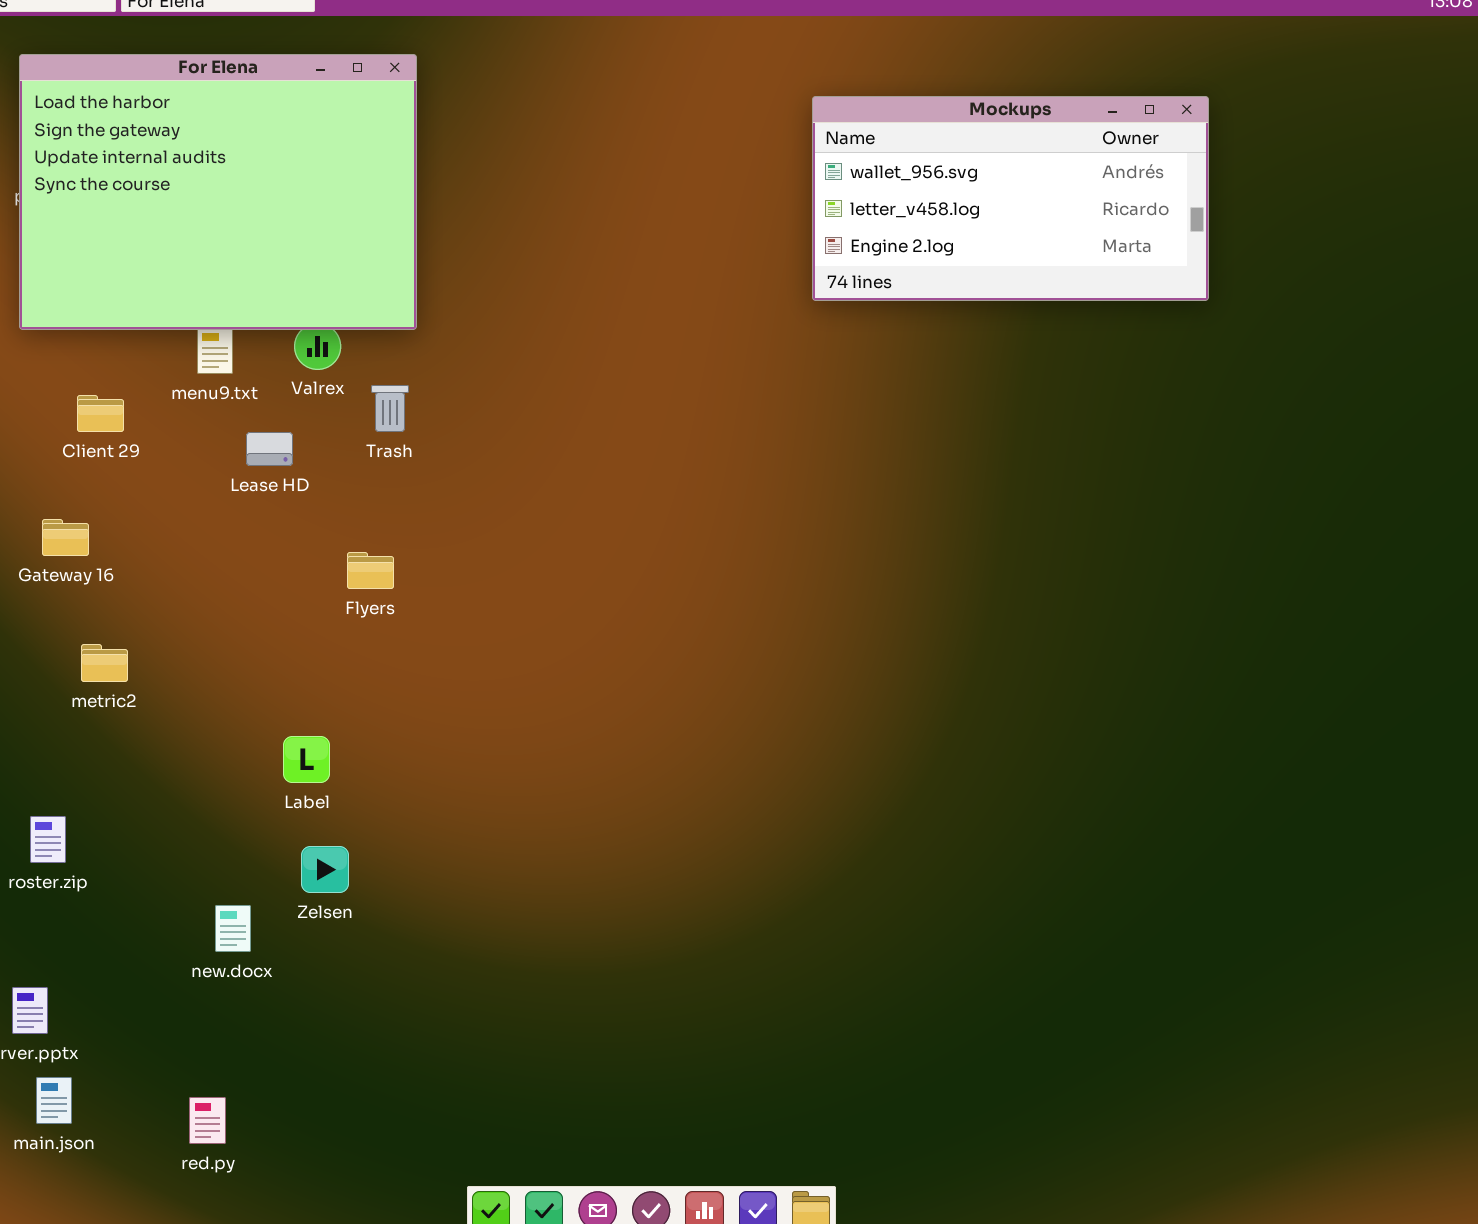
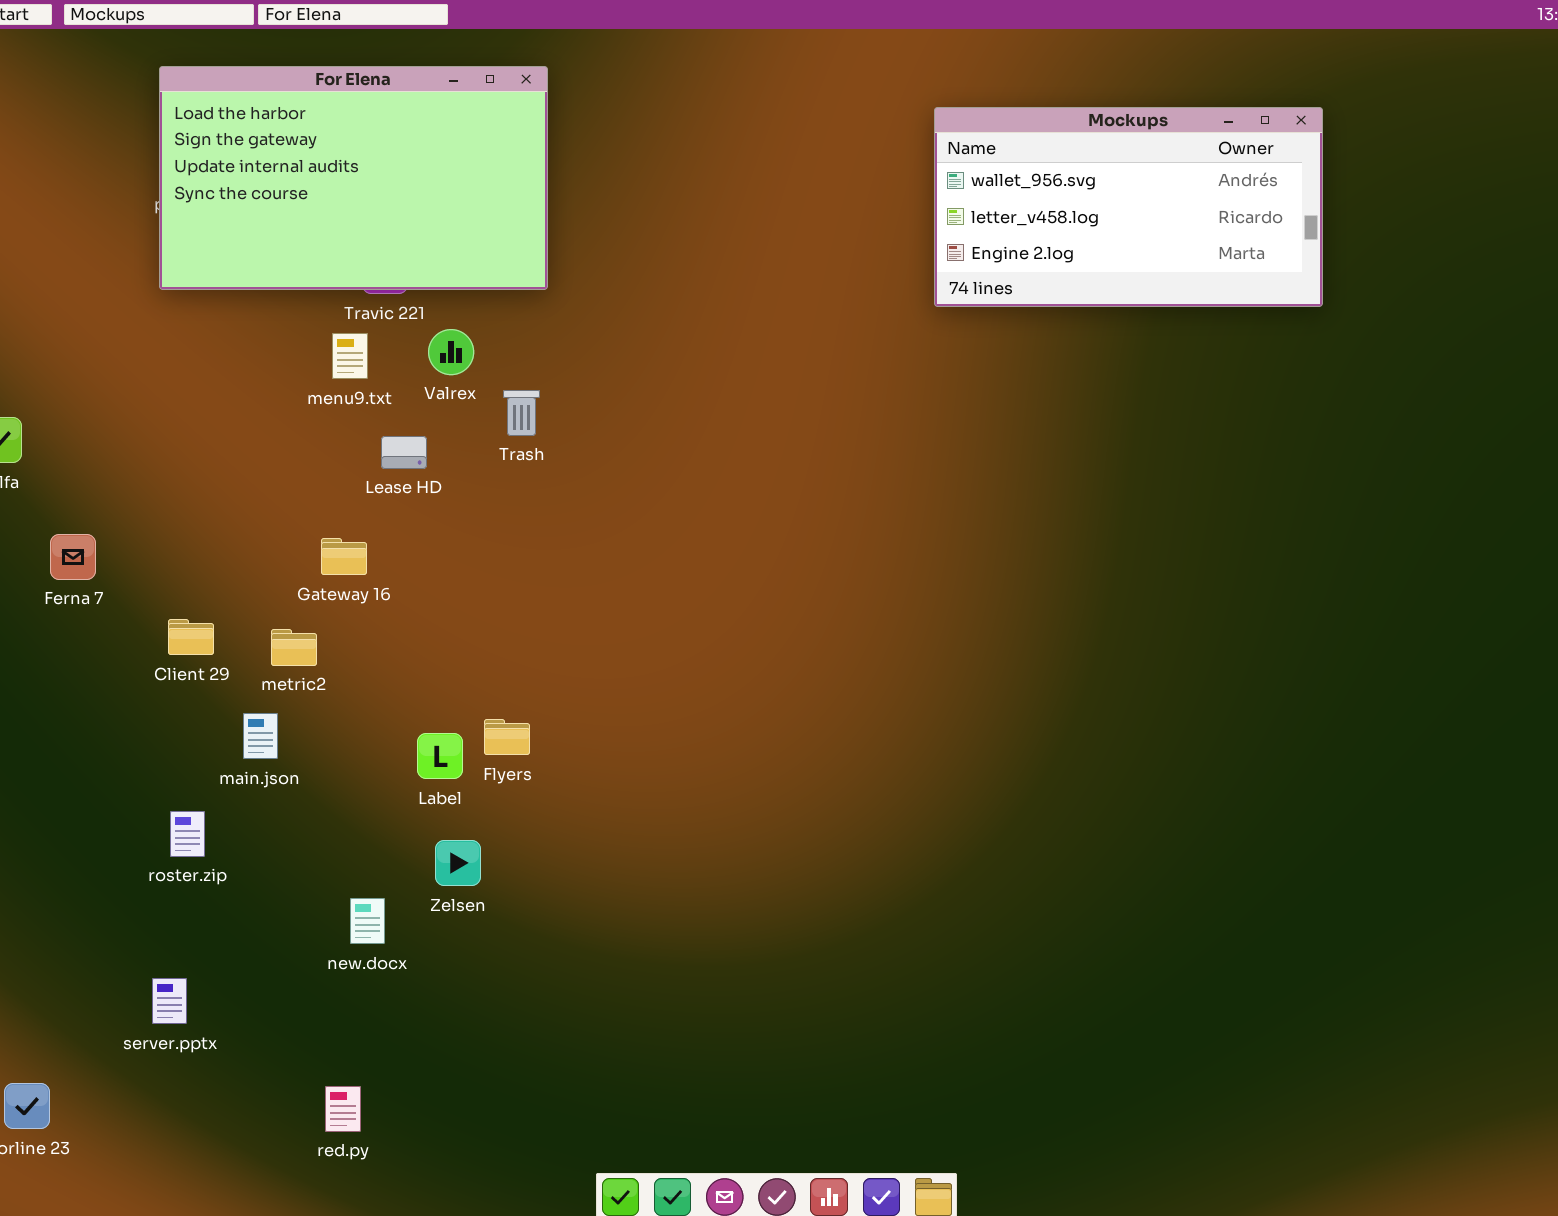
For Elena: [19,54,417,330] -> [159,66,548,290], resized
Client 29: [77,395,124,432] -> [168,619,214,655], moved
Gateway 16: [42,519,89,556] -> [321,538,367,575], moved
Flyers: [347,552,394,589] -> [484,719,530,755], moved
metric2: [81,644,128,682] -> [271,629,317,666], moved
main.json: [36,1077,72,1124] -> [243,713,278,759], moved

